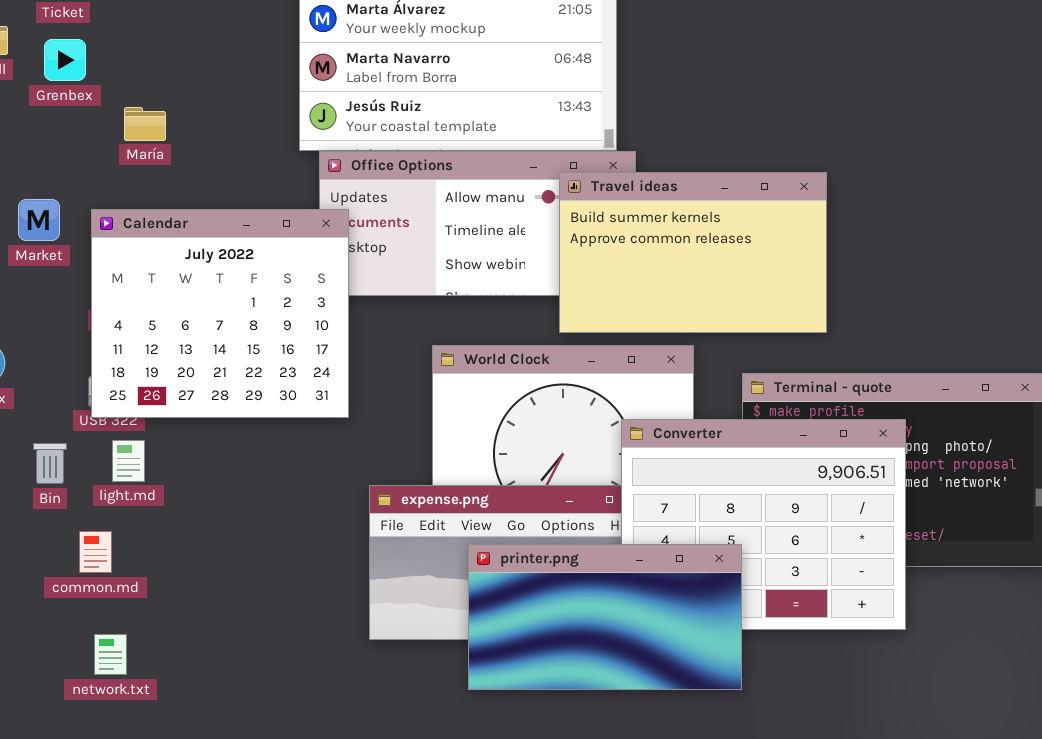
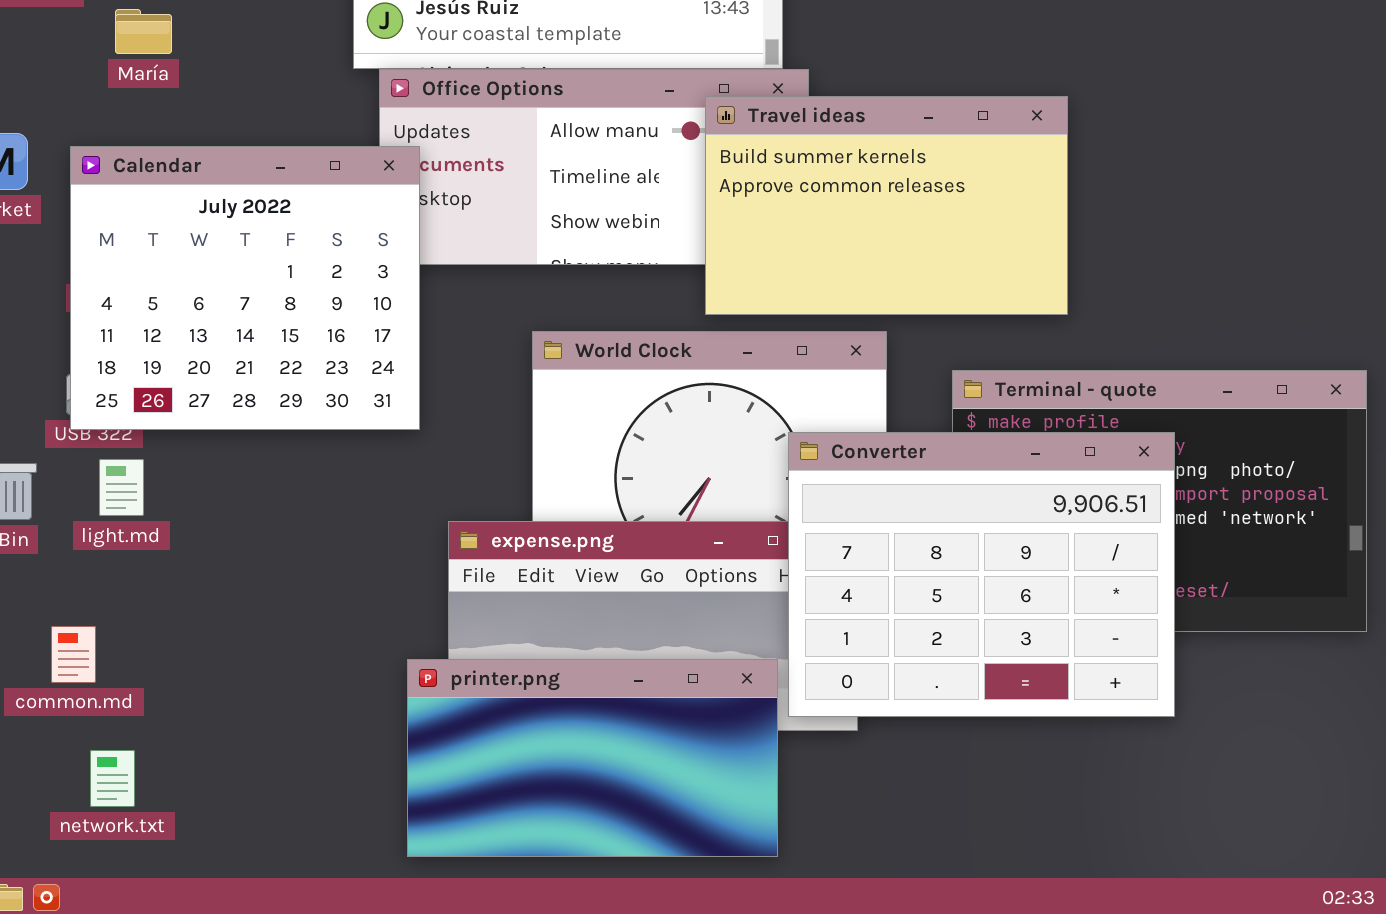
common.md: [79,531,112,573] -> [51,626,96,683], moved
printer.png: [468,544,742,690] -> [407,659,778,857], moved
network.txt: [94,634,127,675] -> [90,750,135,807], moved

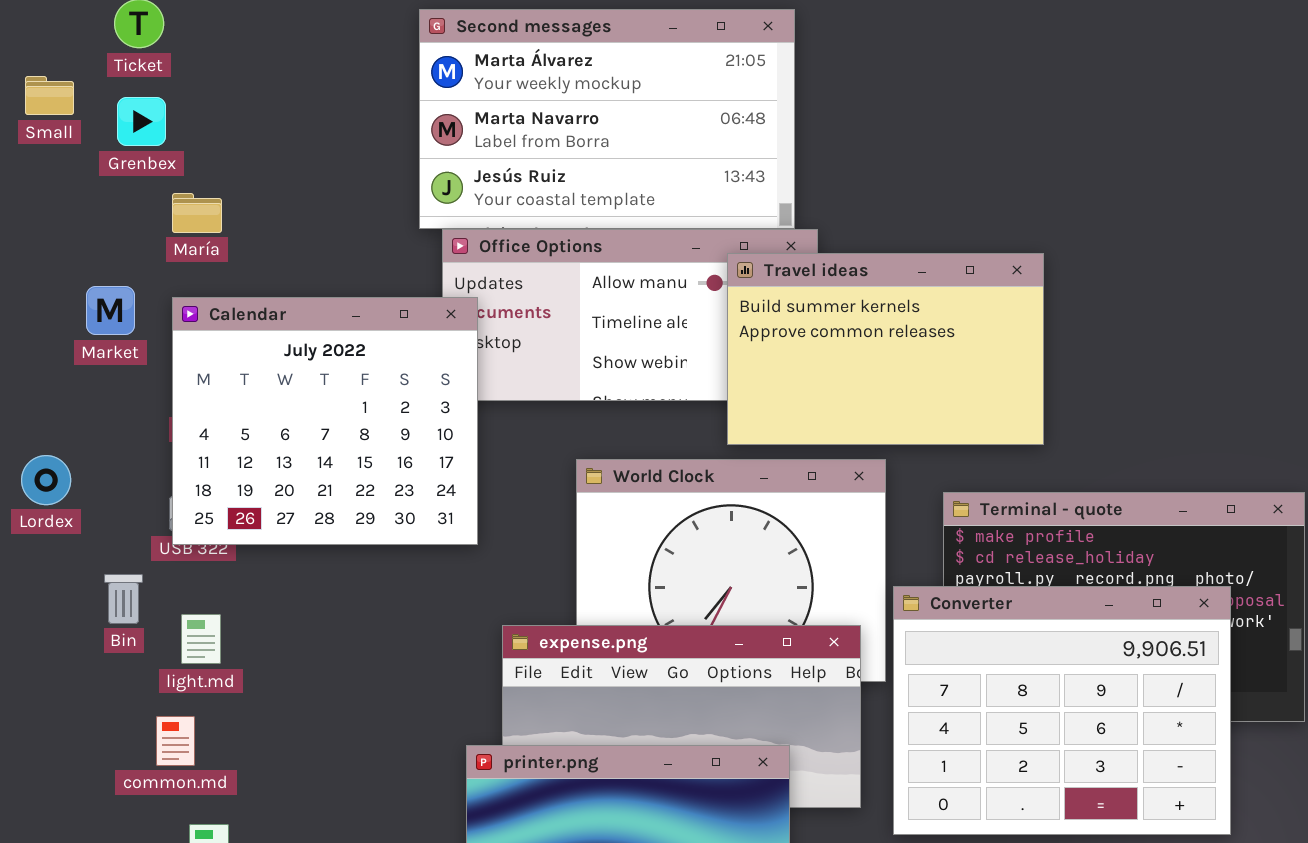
María: [115,9,172,54] -> [172,193,222,233], moved
Converter: [788,432,1175,717] -> [893,586,1231,835], moved
light.md: [99,459,144,516] -> [181,614,221,664], moved

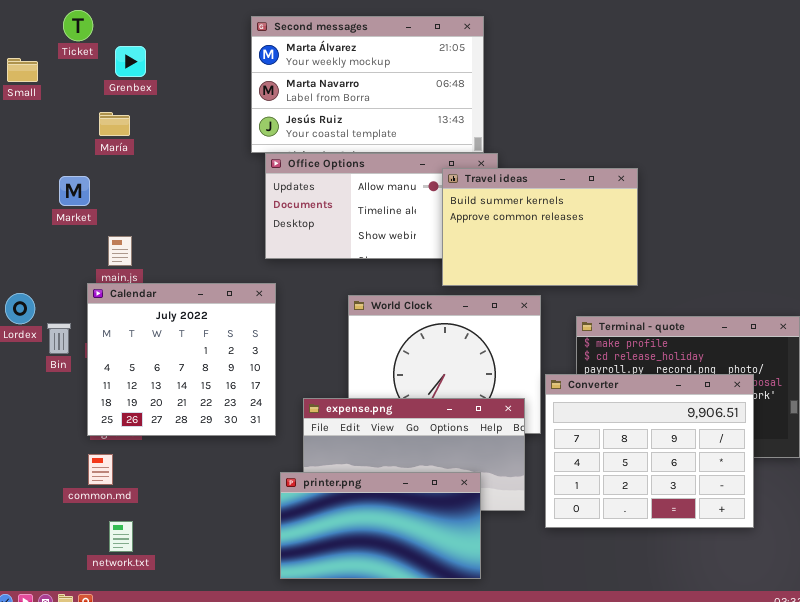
Grenbex: [117,97,166,146] -> [115,46,146,77], moved
María: [172,193,222,233] -> [99,112,130,136], moved
Market: [86,286,135,335] -> [59,176,90,206], moved
Calendar: [172,297,478,545] -> [87,283,276,436], moved
Bin: [104,574,143,624] -> [47,323,71,354], moved

